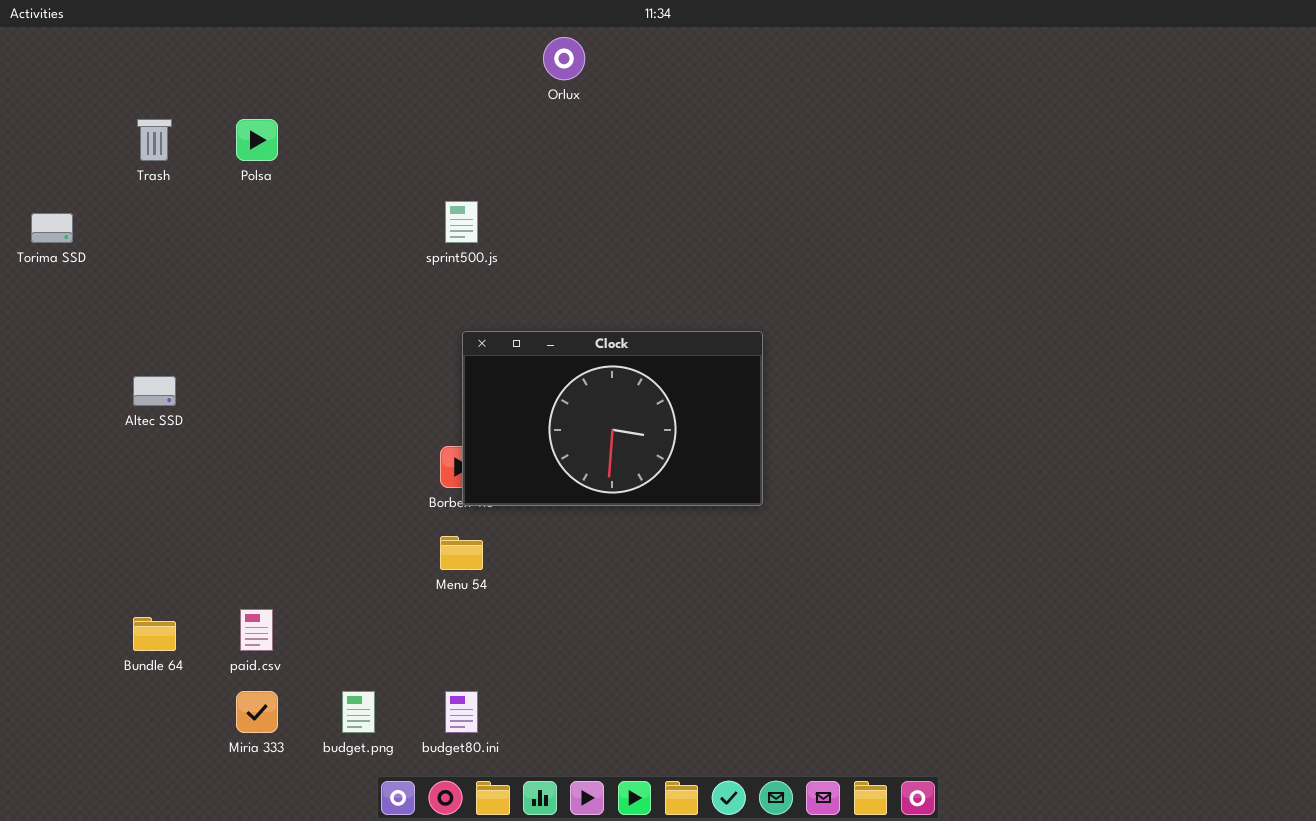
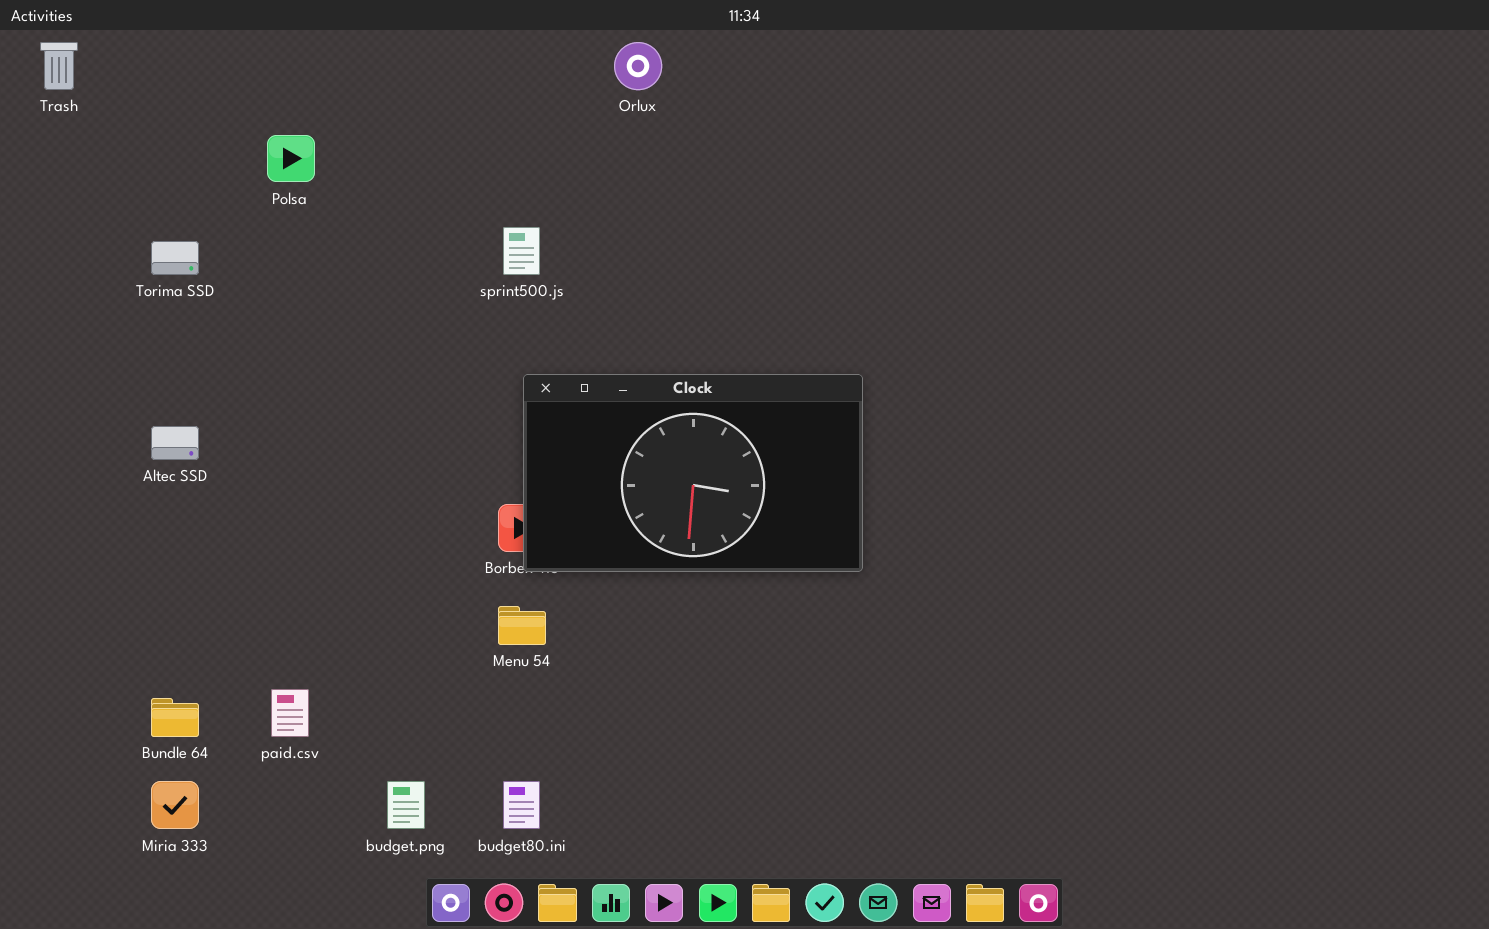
Trash: [137,119,172,161] -> [40,42,78,90], moved
Torima SSD: [31,213,73,243] -> [151,241,199,275], moved
Miria 333: [236,691,278,733] -> [151,781,199,829], moved

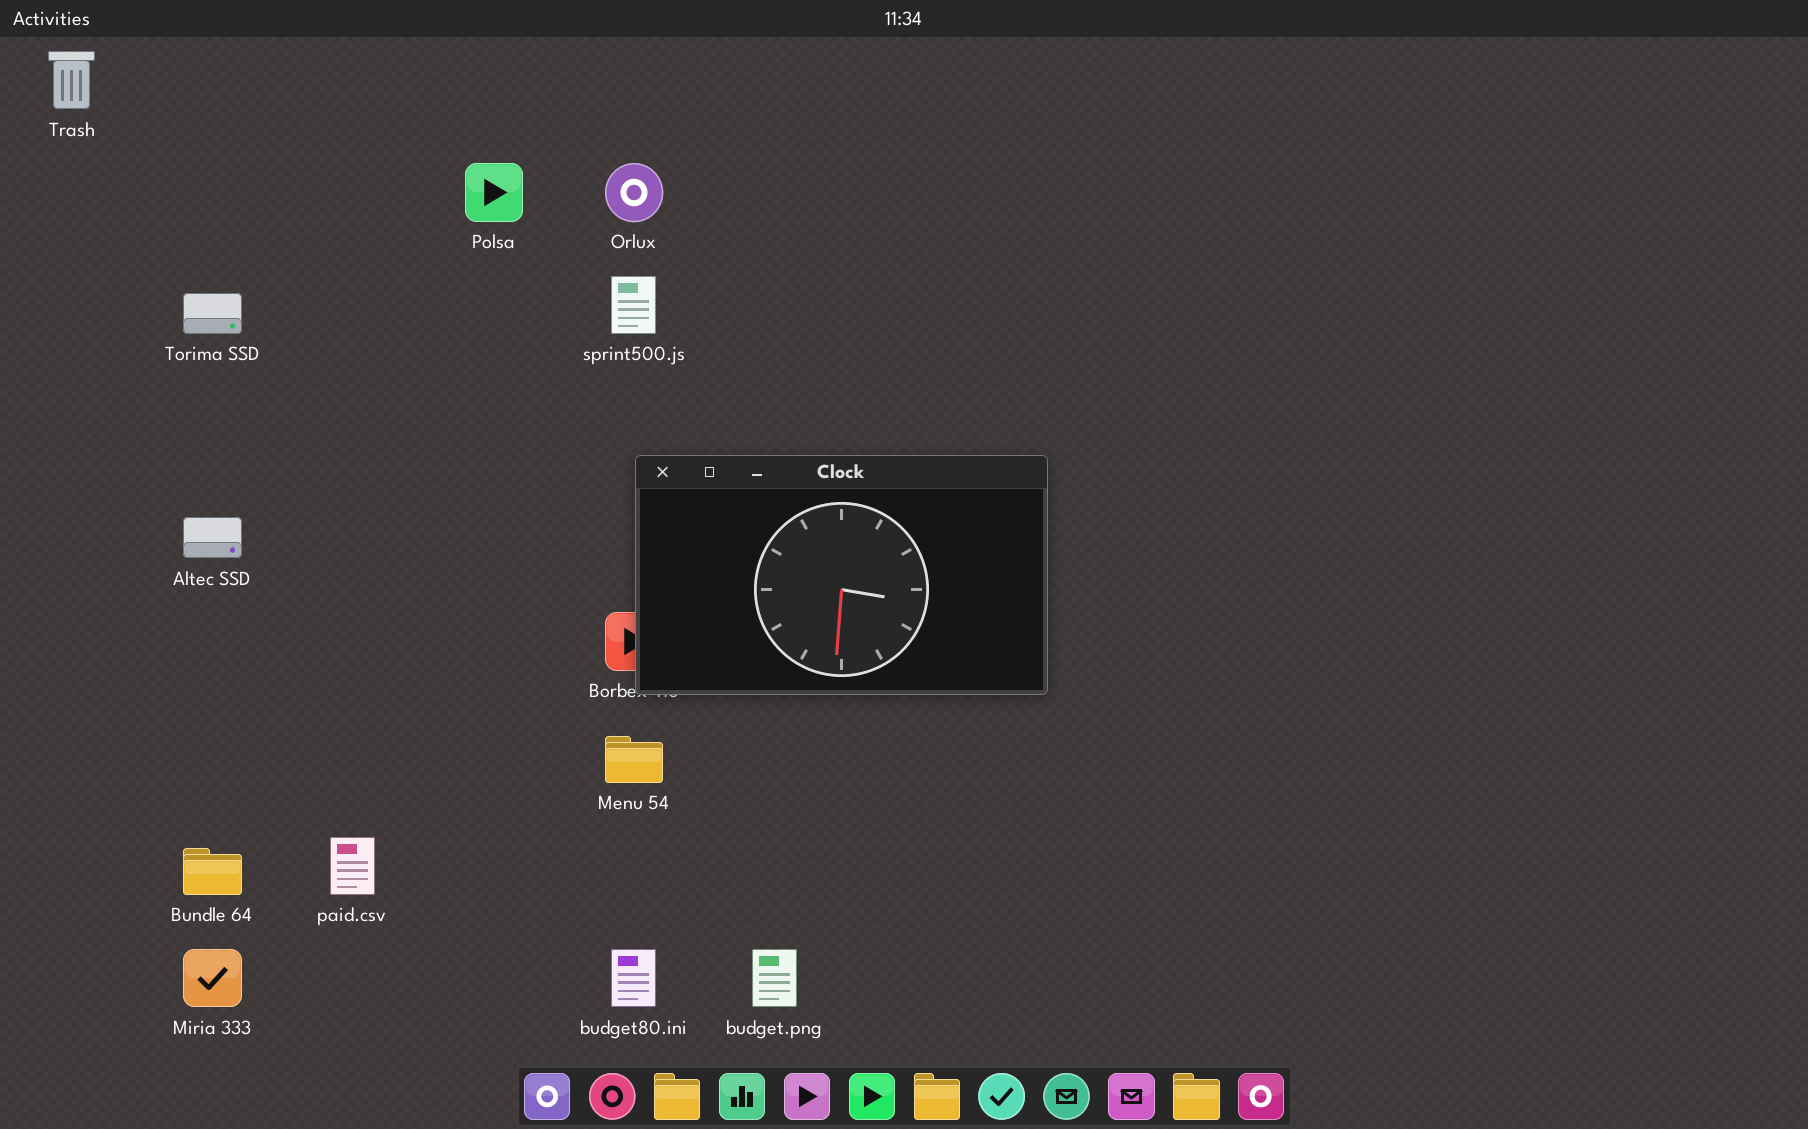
Orlux: [614,42,662,90] -> [605,163,663,222], moved
Polsa: [267,135,315,182] -> [465,163,523,222], moved
budget.png: [387,781,425,829] -> [752,949,797,1007], moved

